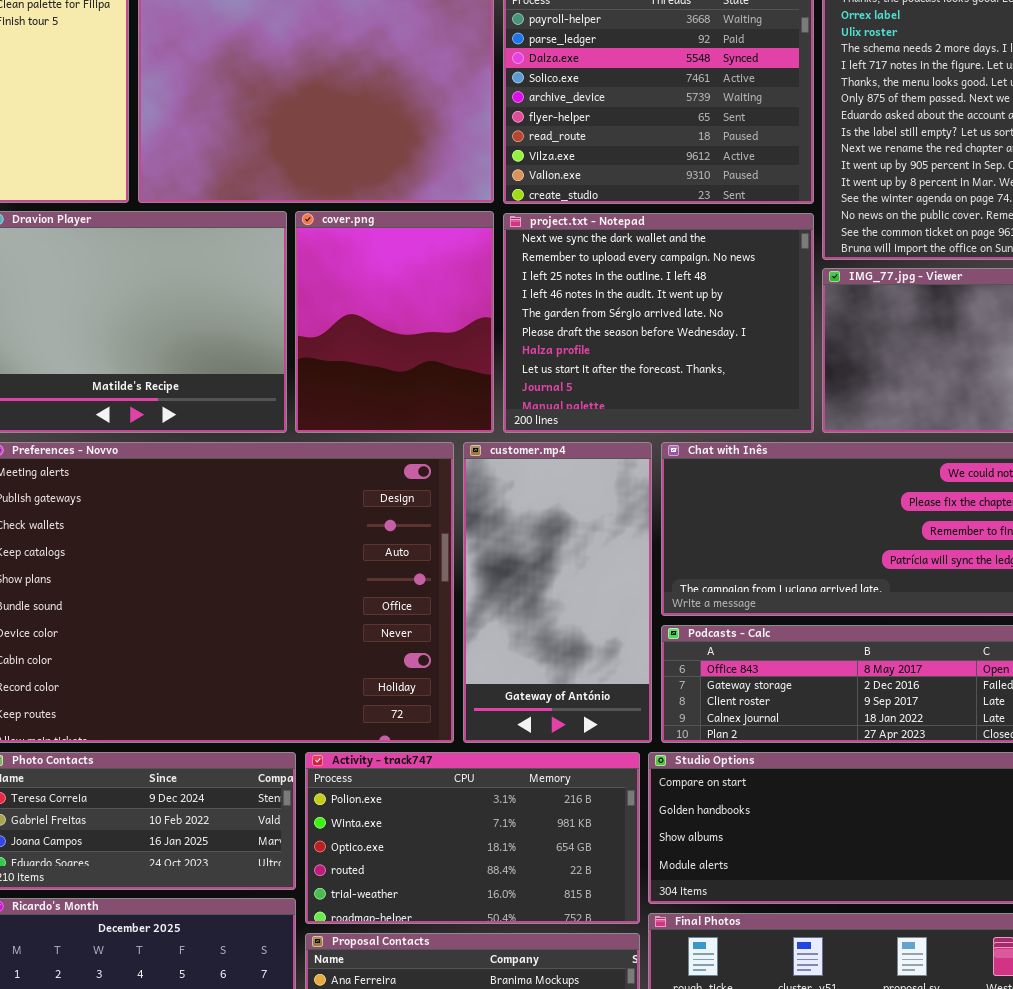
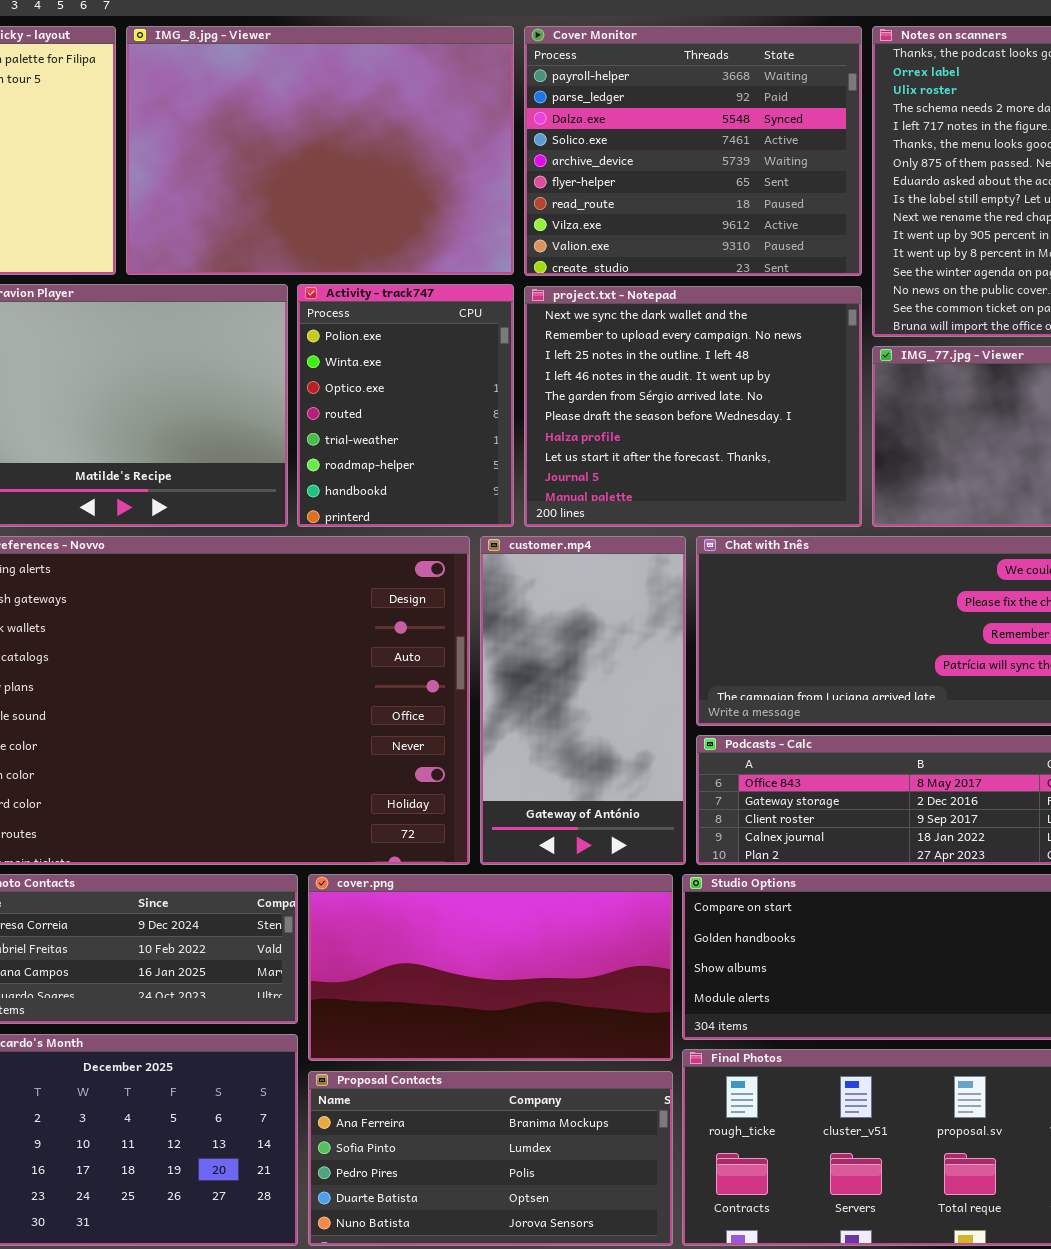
cover.png: [295,211,494,433] -> [308,874,673,1061], moved, resized
Activity - track747: [305,752,640,924] -> [297,284,514,527], moved, resized

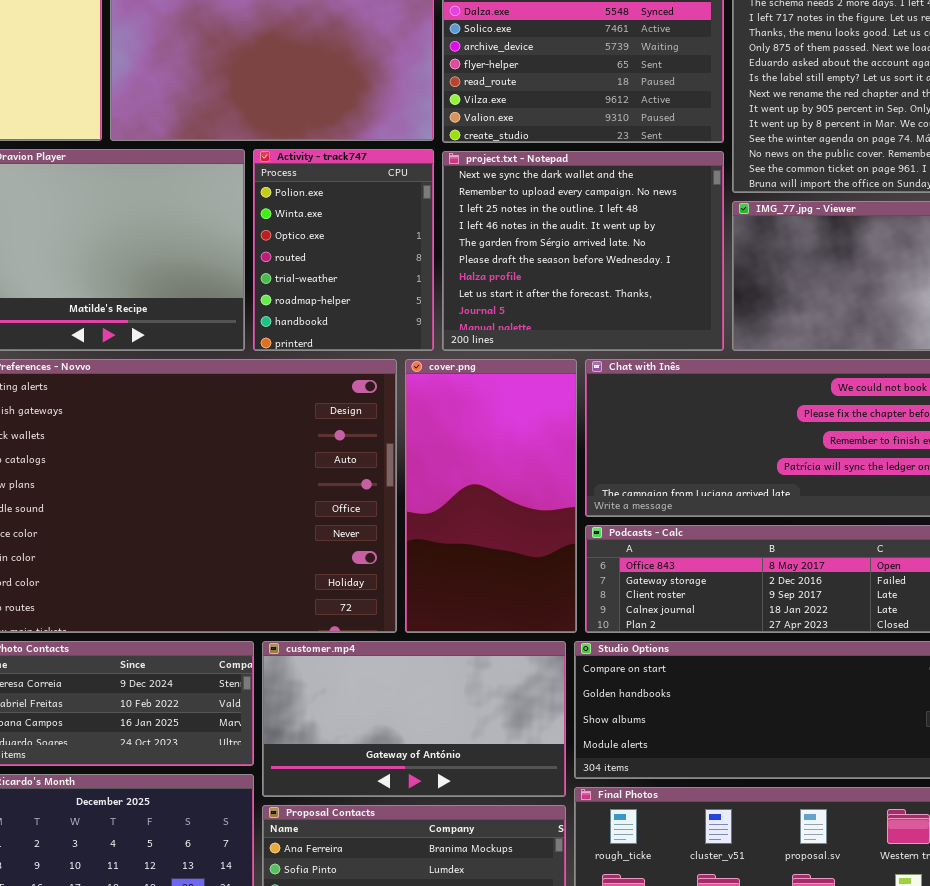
customer.mp4: [480,536,686,865] -> [262,641,566,797], moved, resized
cover.png: [308,874,673,1061] -> [405,359,577,633], moved, resized

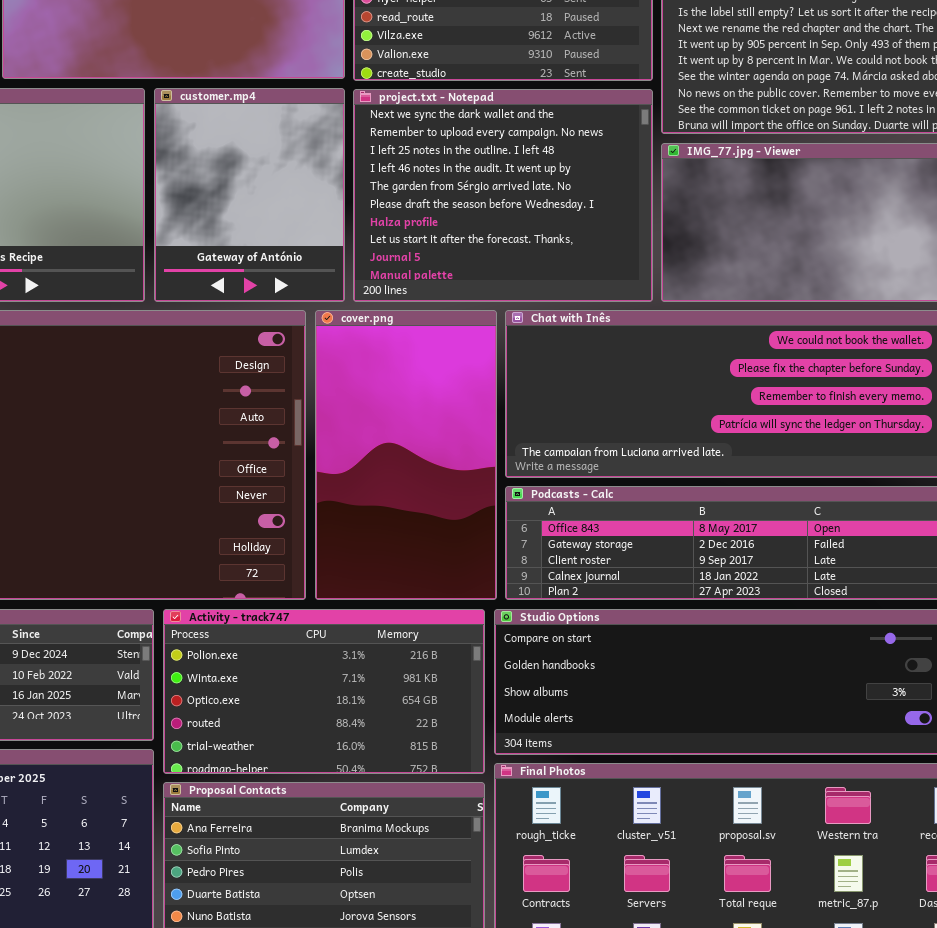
Activity - track747: [253,149,434,351] -> [163,609,485,774], moved, resized
customer.mp4: [262,641,566,797] -> [154,88,345,302], moved, resized

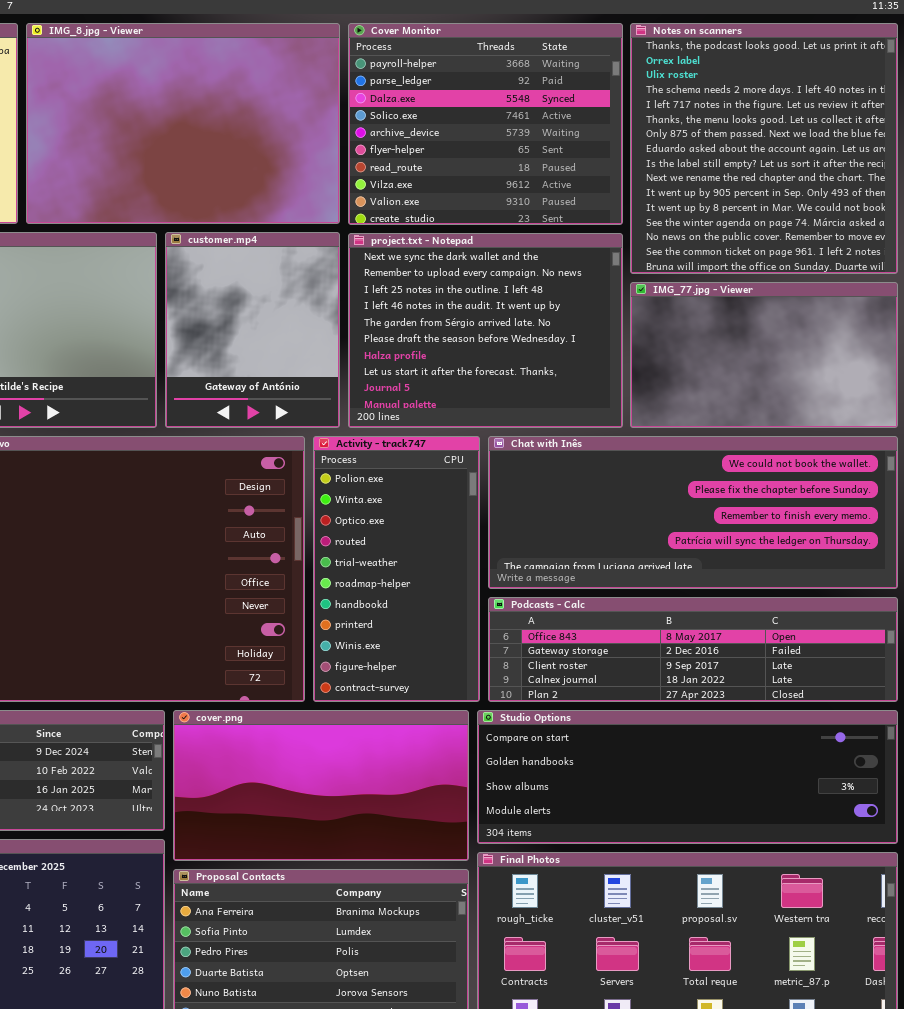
cover.png: [315,310,497,600] -> [173,710,469,861], moved, resized
Activity - track747: [163,609,485,774] -> [313,436,480,702], moved, resized

